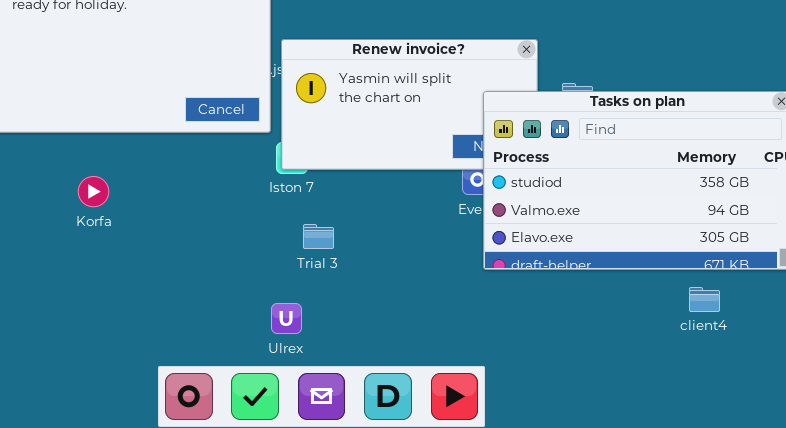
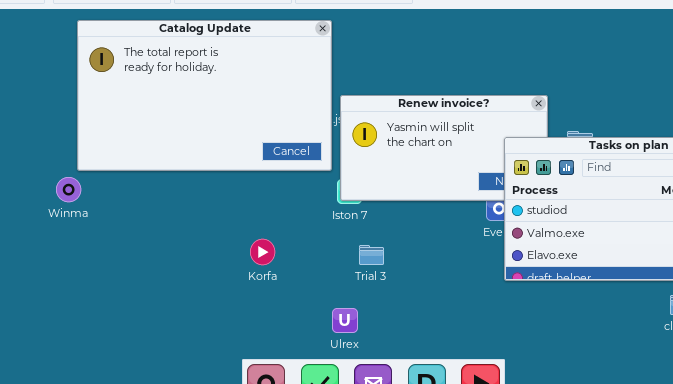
Korfa: [78,176,109,207] -> [250,239,275,265], moved

